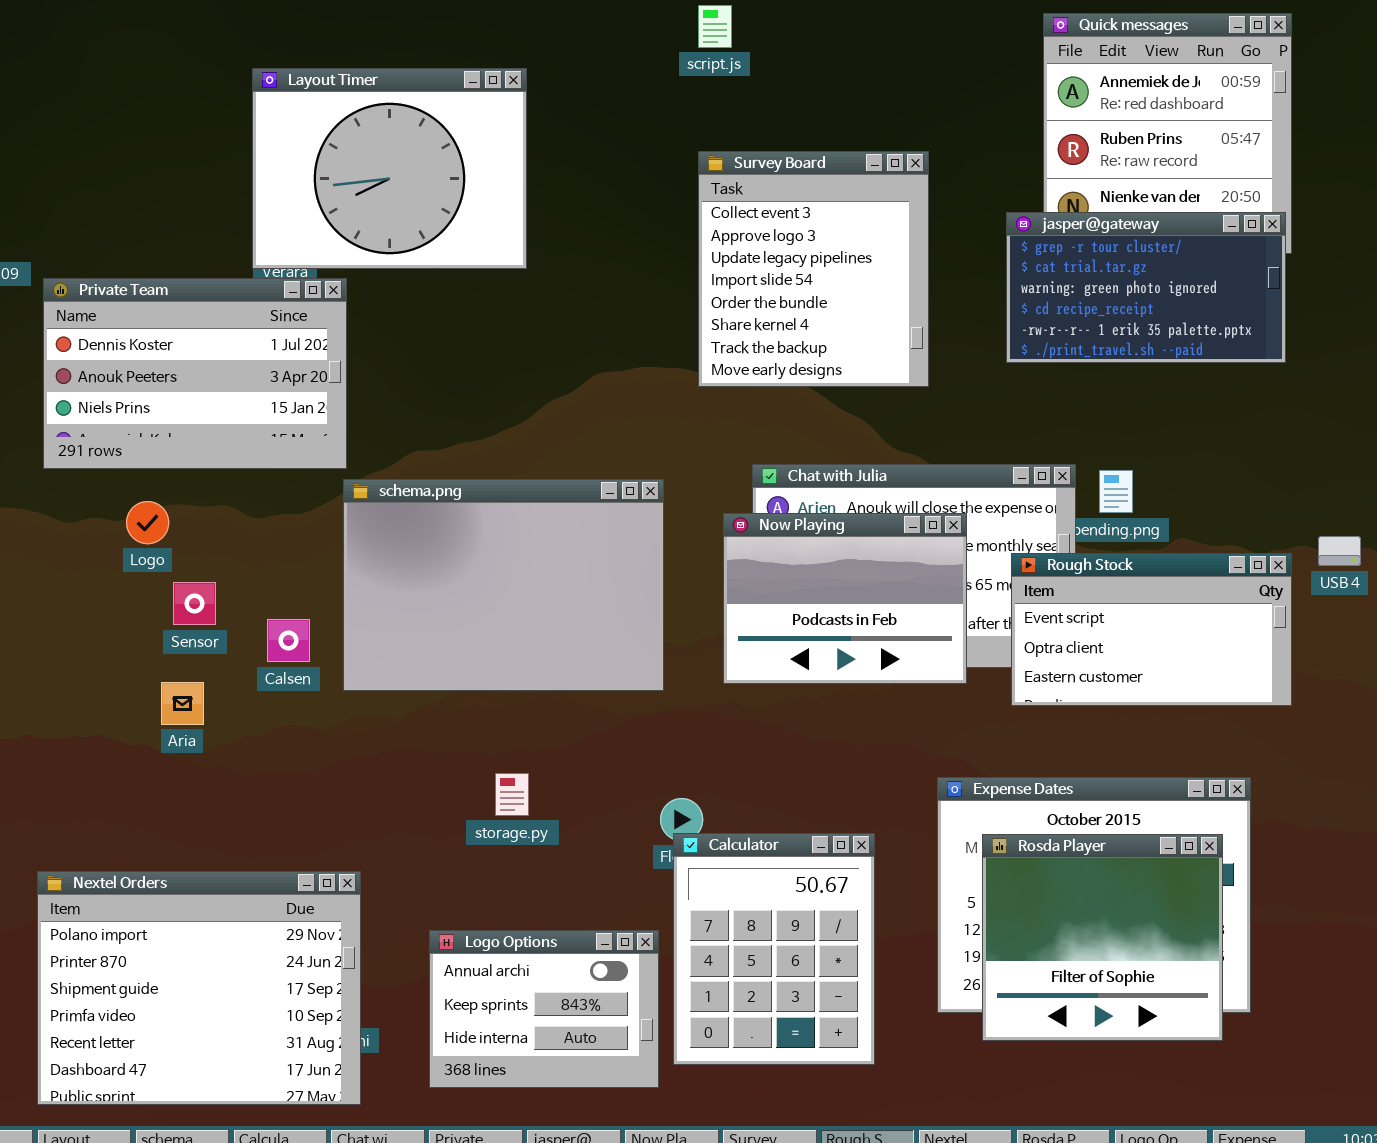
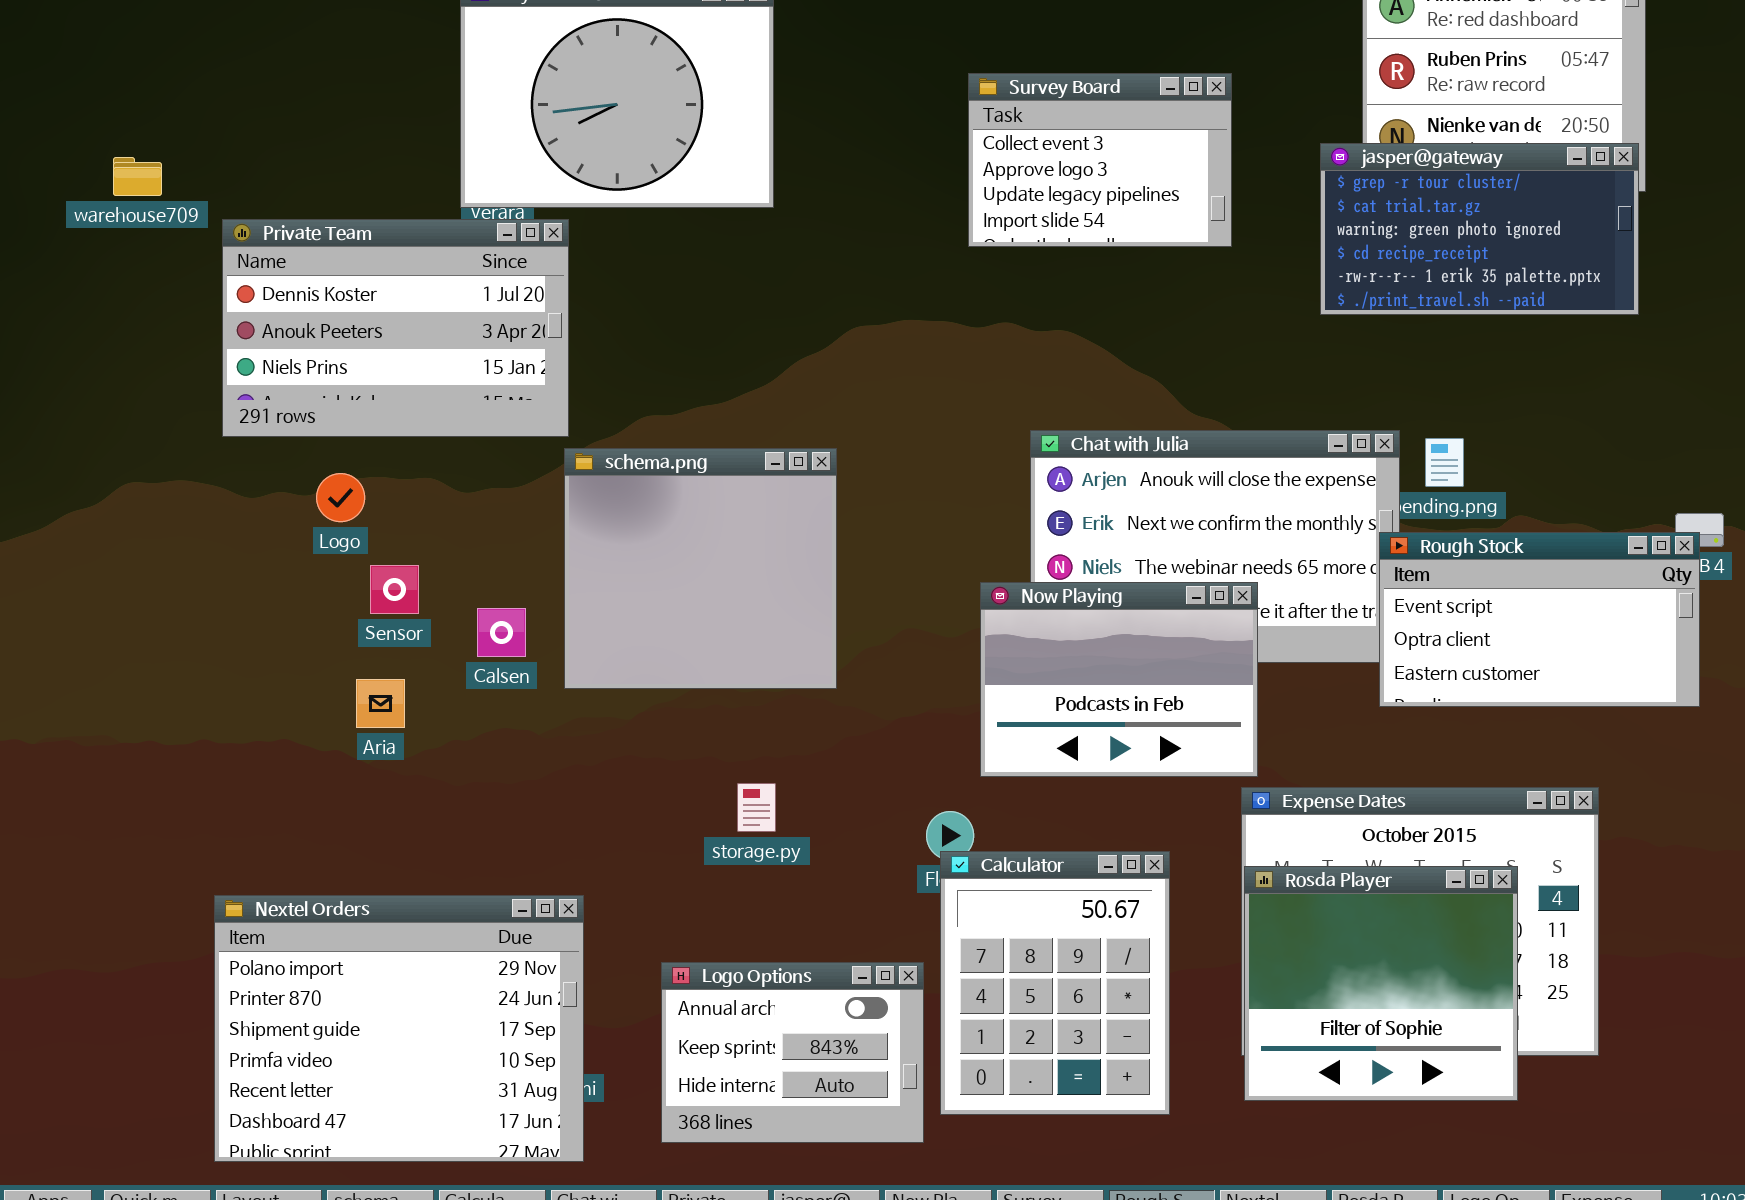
Survey Board: [698,151,929,387] -> [968,73,1232,247], resized
schema.png: [343,479,664,691] -> [564,448,837,689], resized
Now Playing: [723,513,967,684] -> [980,582,1258,777], moved
Rough Stock: [1011,553,1292,706] -> [1379,532,1700,707], moved
Rosda Player: [982,834,1223,1041] -> [1244,866,1518,1101], moved

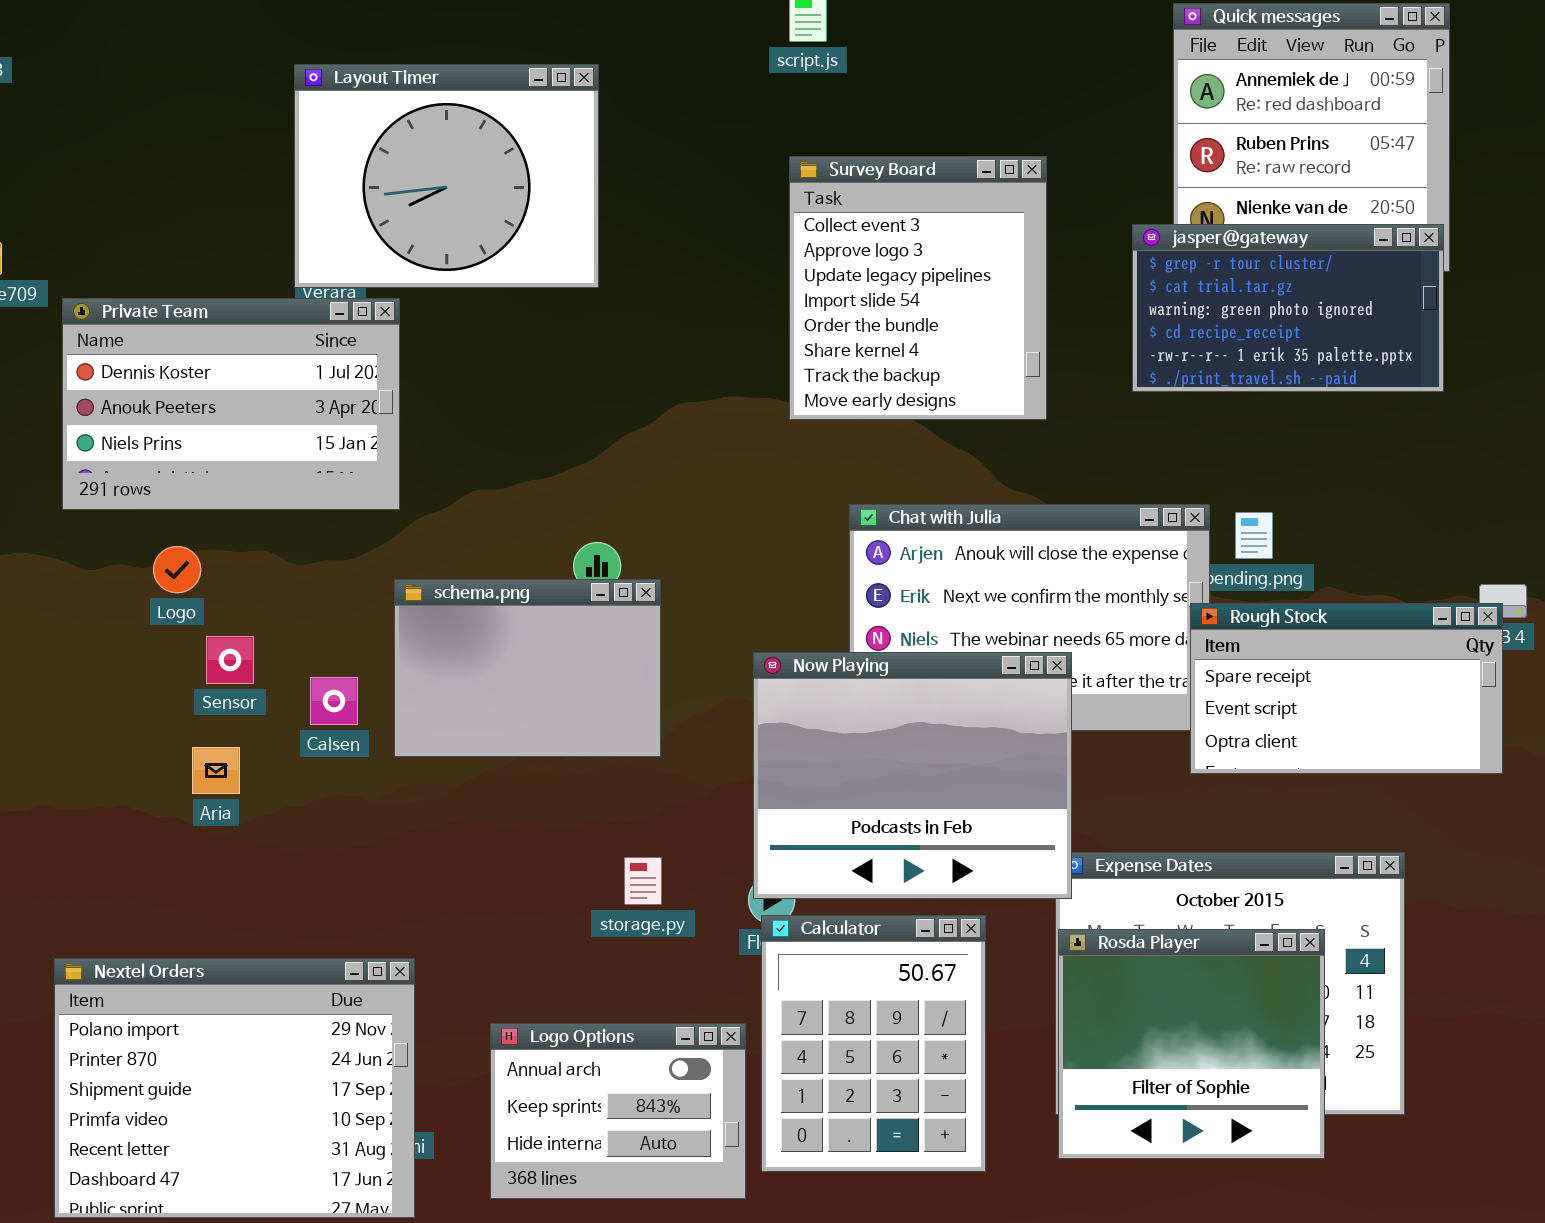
Survey Board: [968,73,1232,247] -> [789,156,1047,420], resized
schema.png: [564,448,837,689] -> [394,579,661,757], resized
Rough Stock: [1379,532,1700,707] -> [1190,603,1503,774], scrolled up 1 row
Now Playing: [980,582,1258,777] -> [753,652,1072,899], resized
storage.py: [737,783,776,832] -> [624,857,662,905], moved

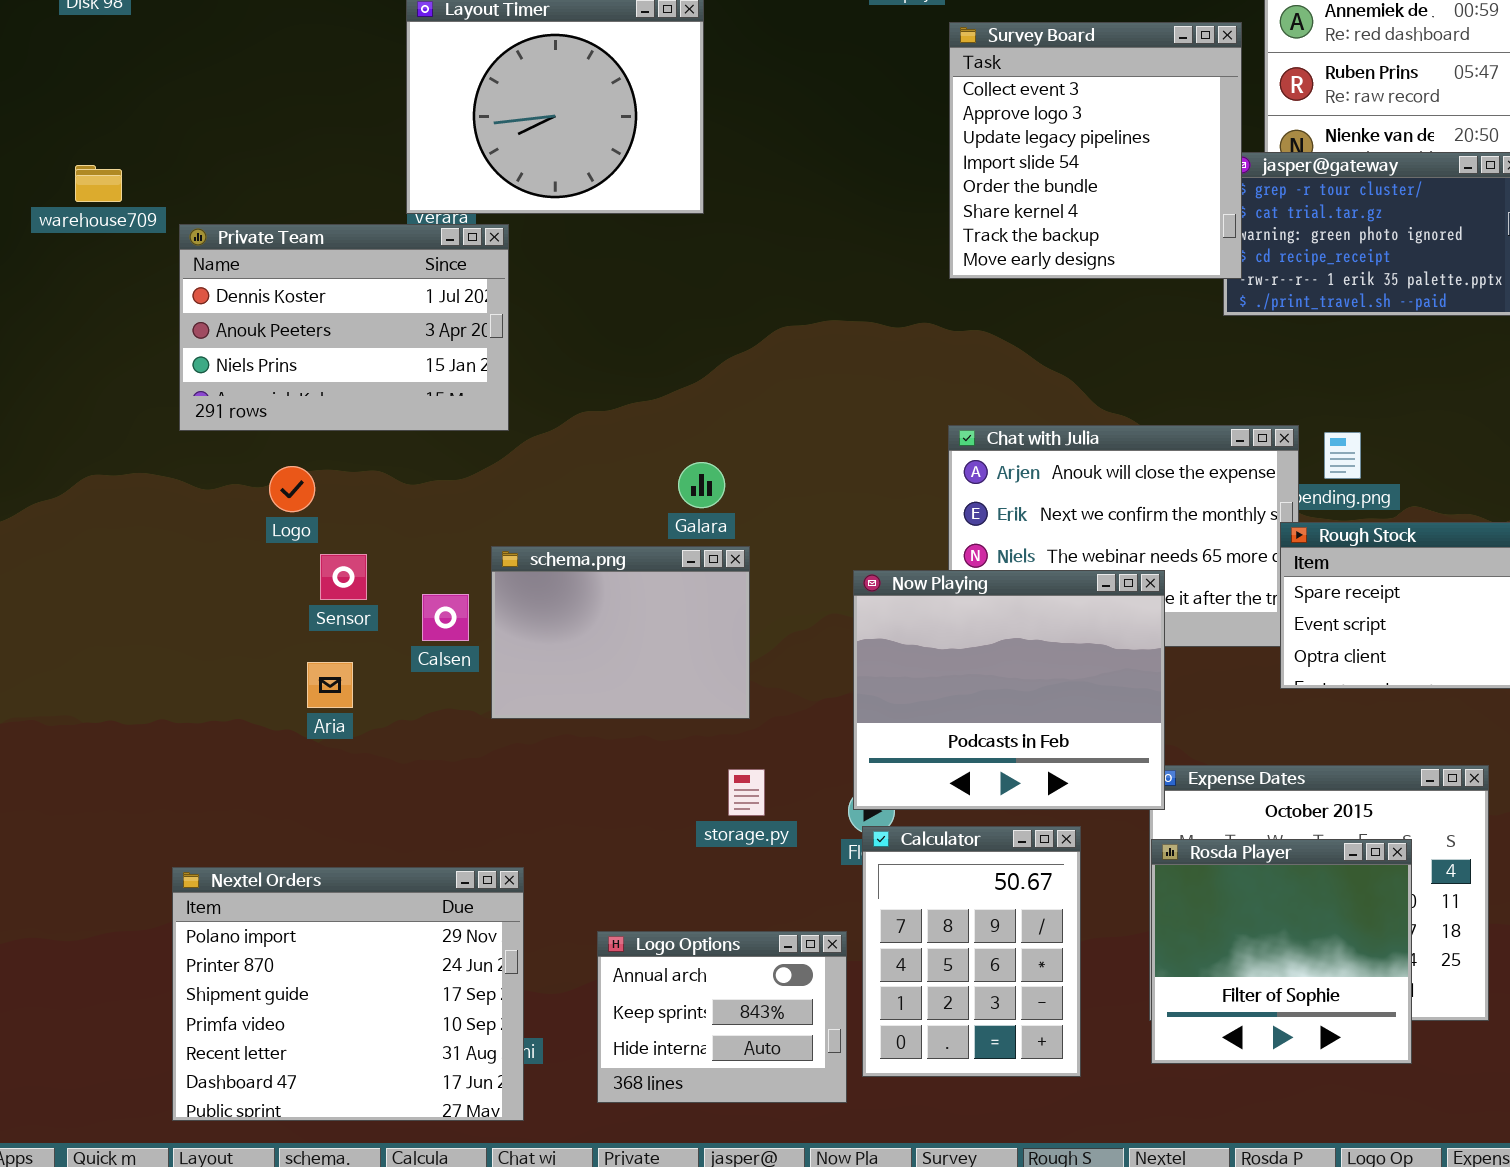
Survey Board: [789,156,1047,420] -> [949,22,1242,279], moved, resized
schema.png: [394,579,661,757] -> [491,546,750,719], moved

